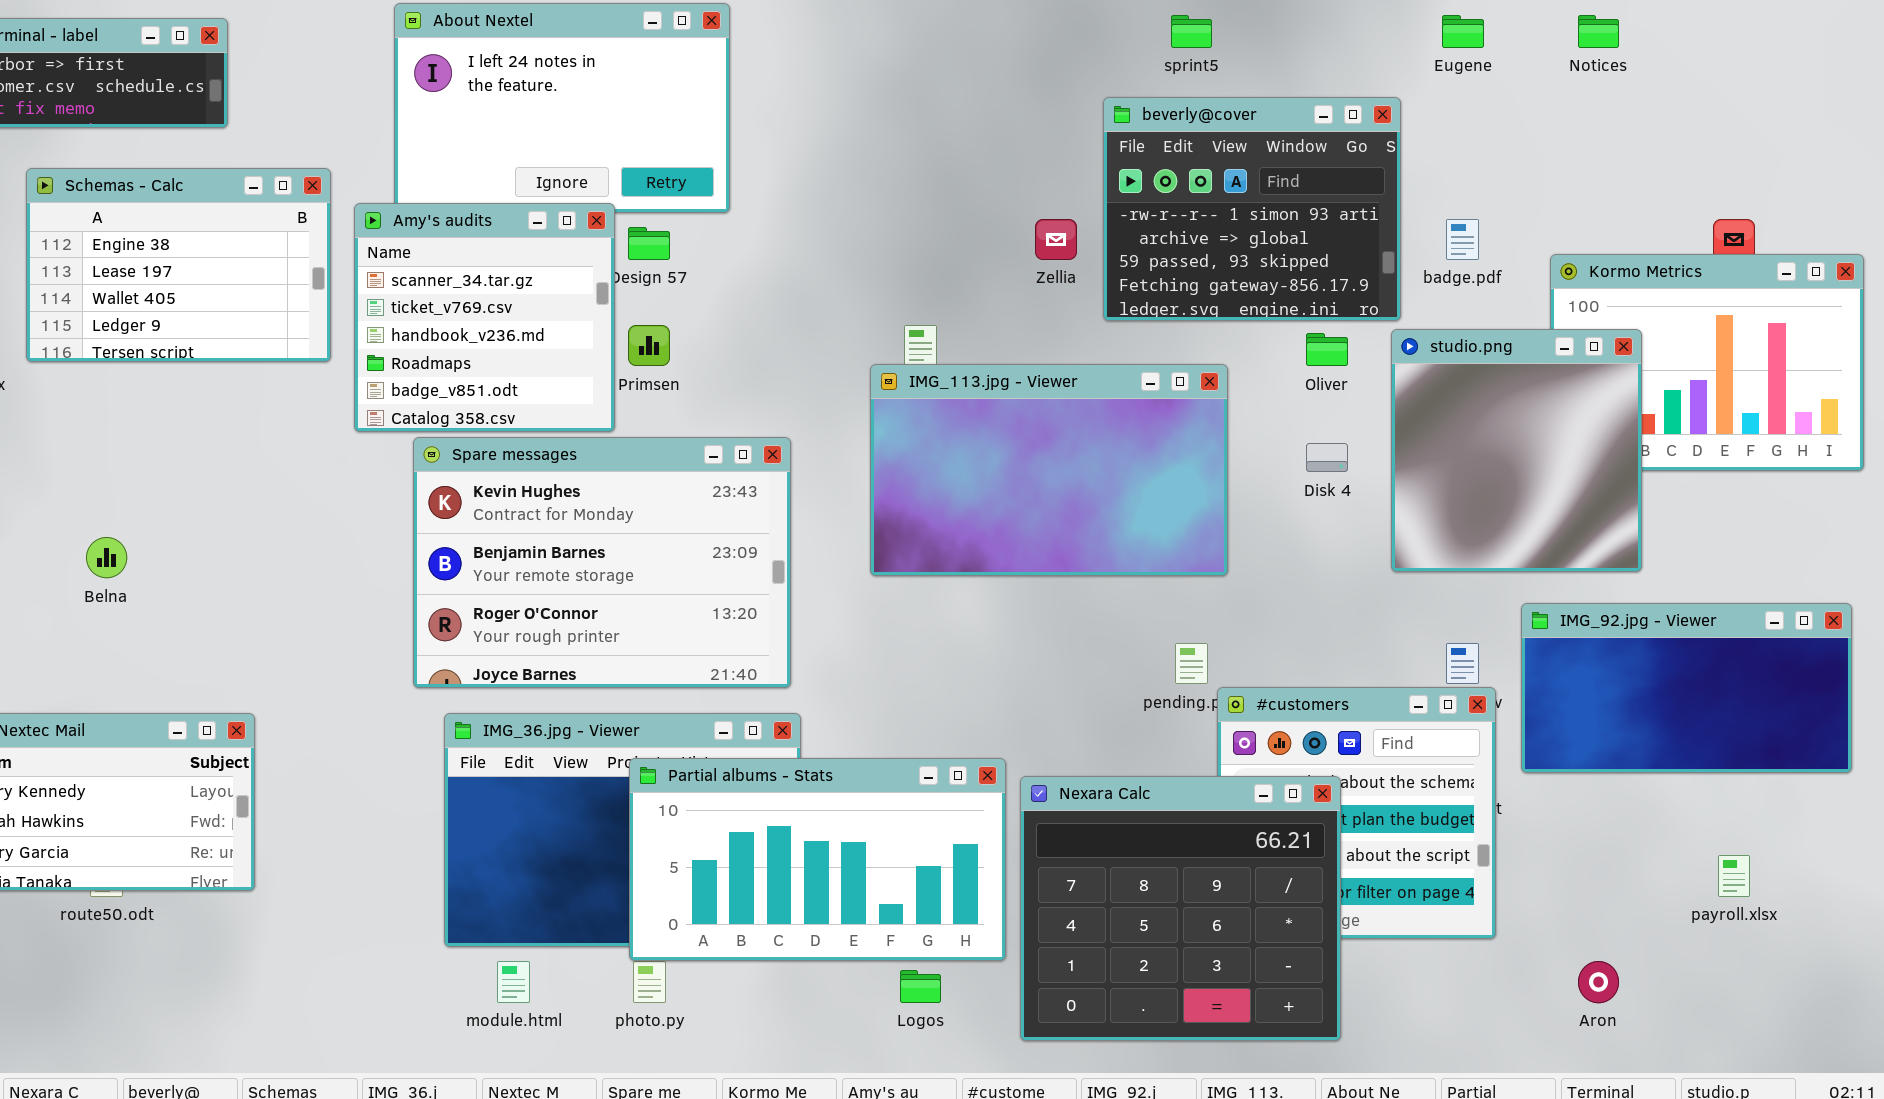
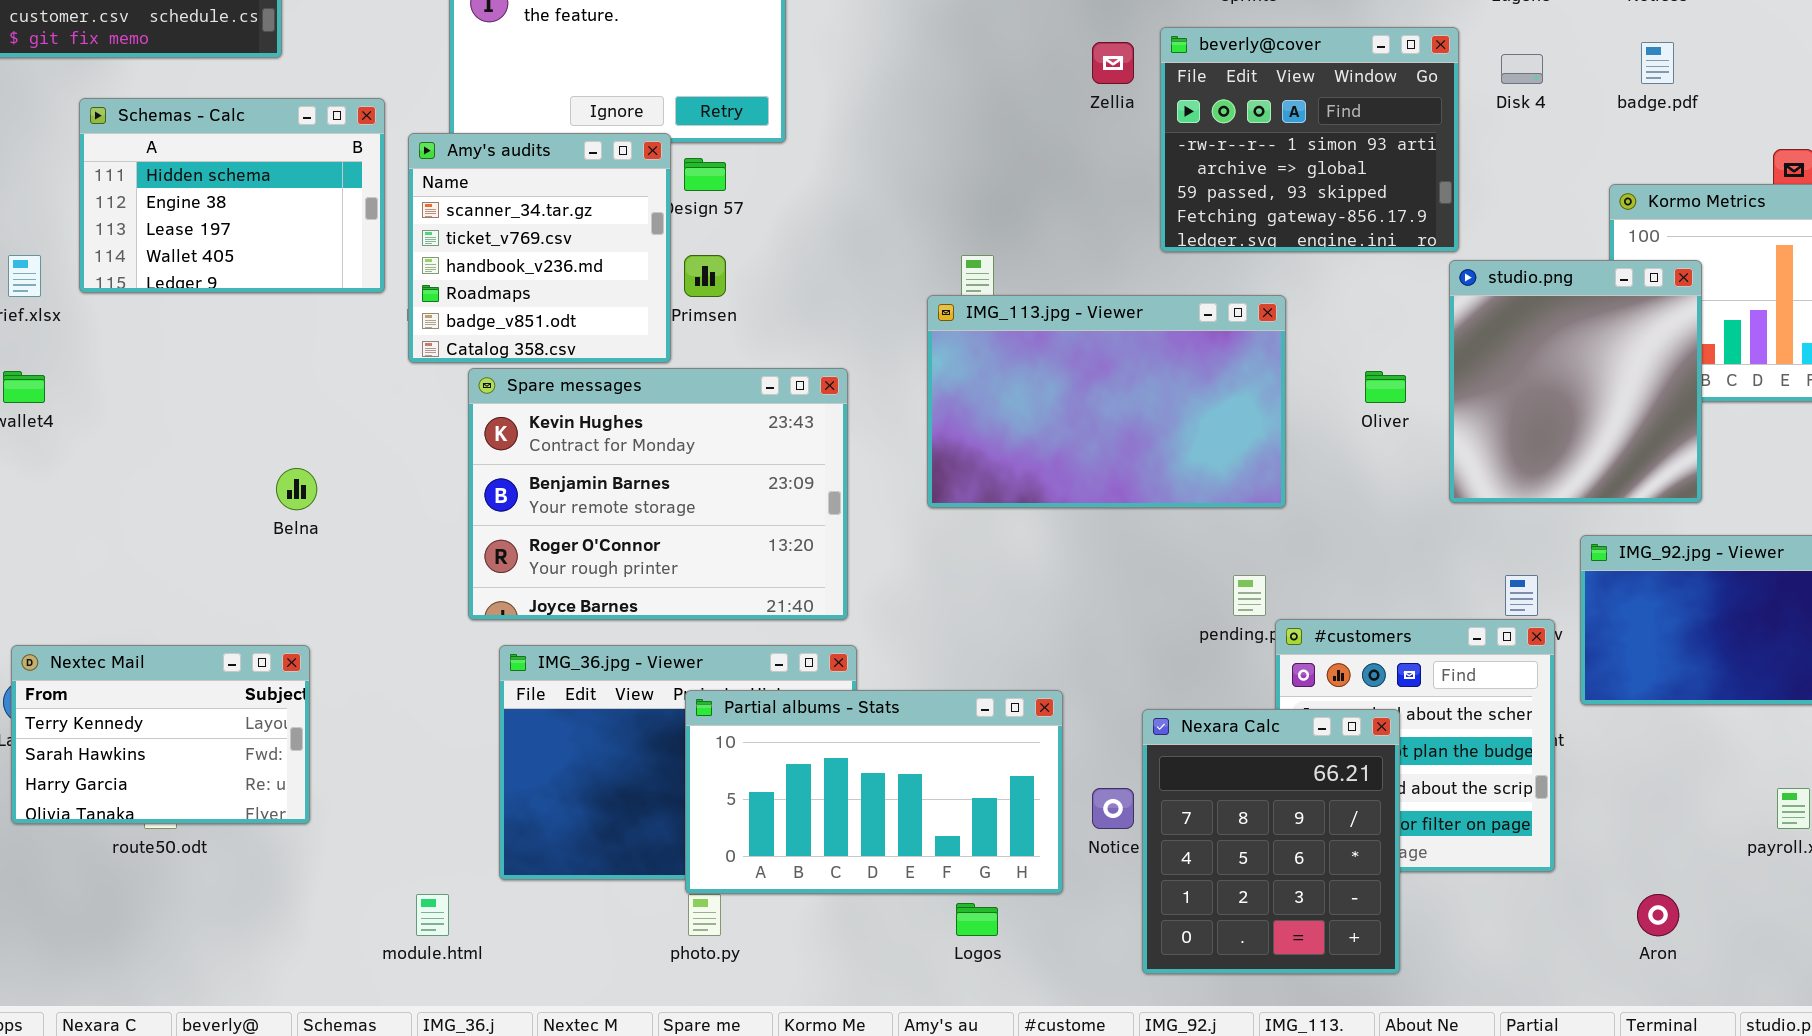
Schemas - Calc: [26,168,331,362] -> [79,98,385,293], scrolled up 1 row
Zellia: [1035,219,1077,260] -> [1092,42,1134,84], moved
badge.pdf: [1446,219,1479,260] -> [1641,42,1674,84], moved
Oliver: [1306,333,1348,366] -> [1365,371,1406,403], moved
Disk 4: [1306,443,1348,472] -> [1501,54,1543,84], moved
Belna: [86,537,127,578] -> [276,468,317,510], moved
Nexara Calc: [1020,776,1341,1041] -> [1142,709,1400,974], resized
module.html: [497,961,530,1003] -> [416,894,449,936], moved

